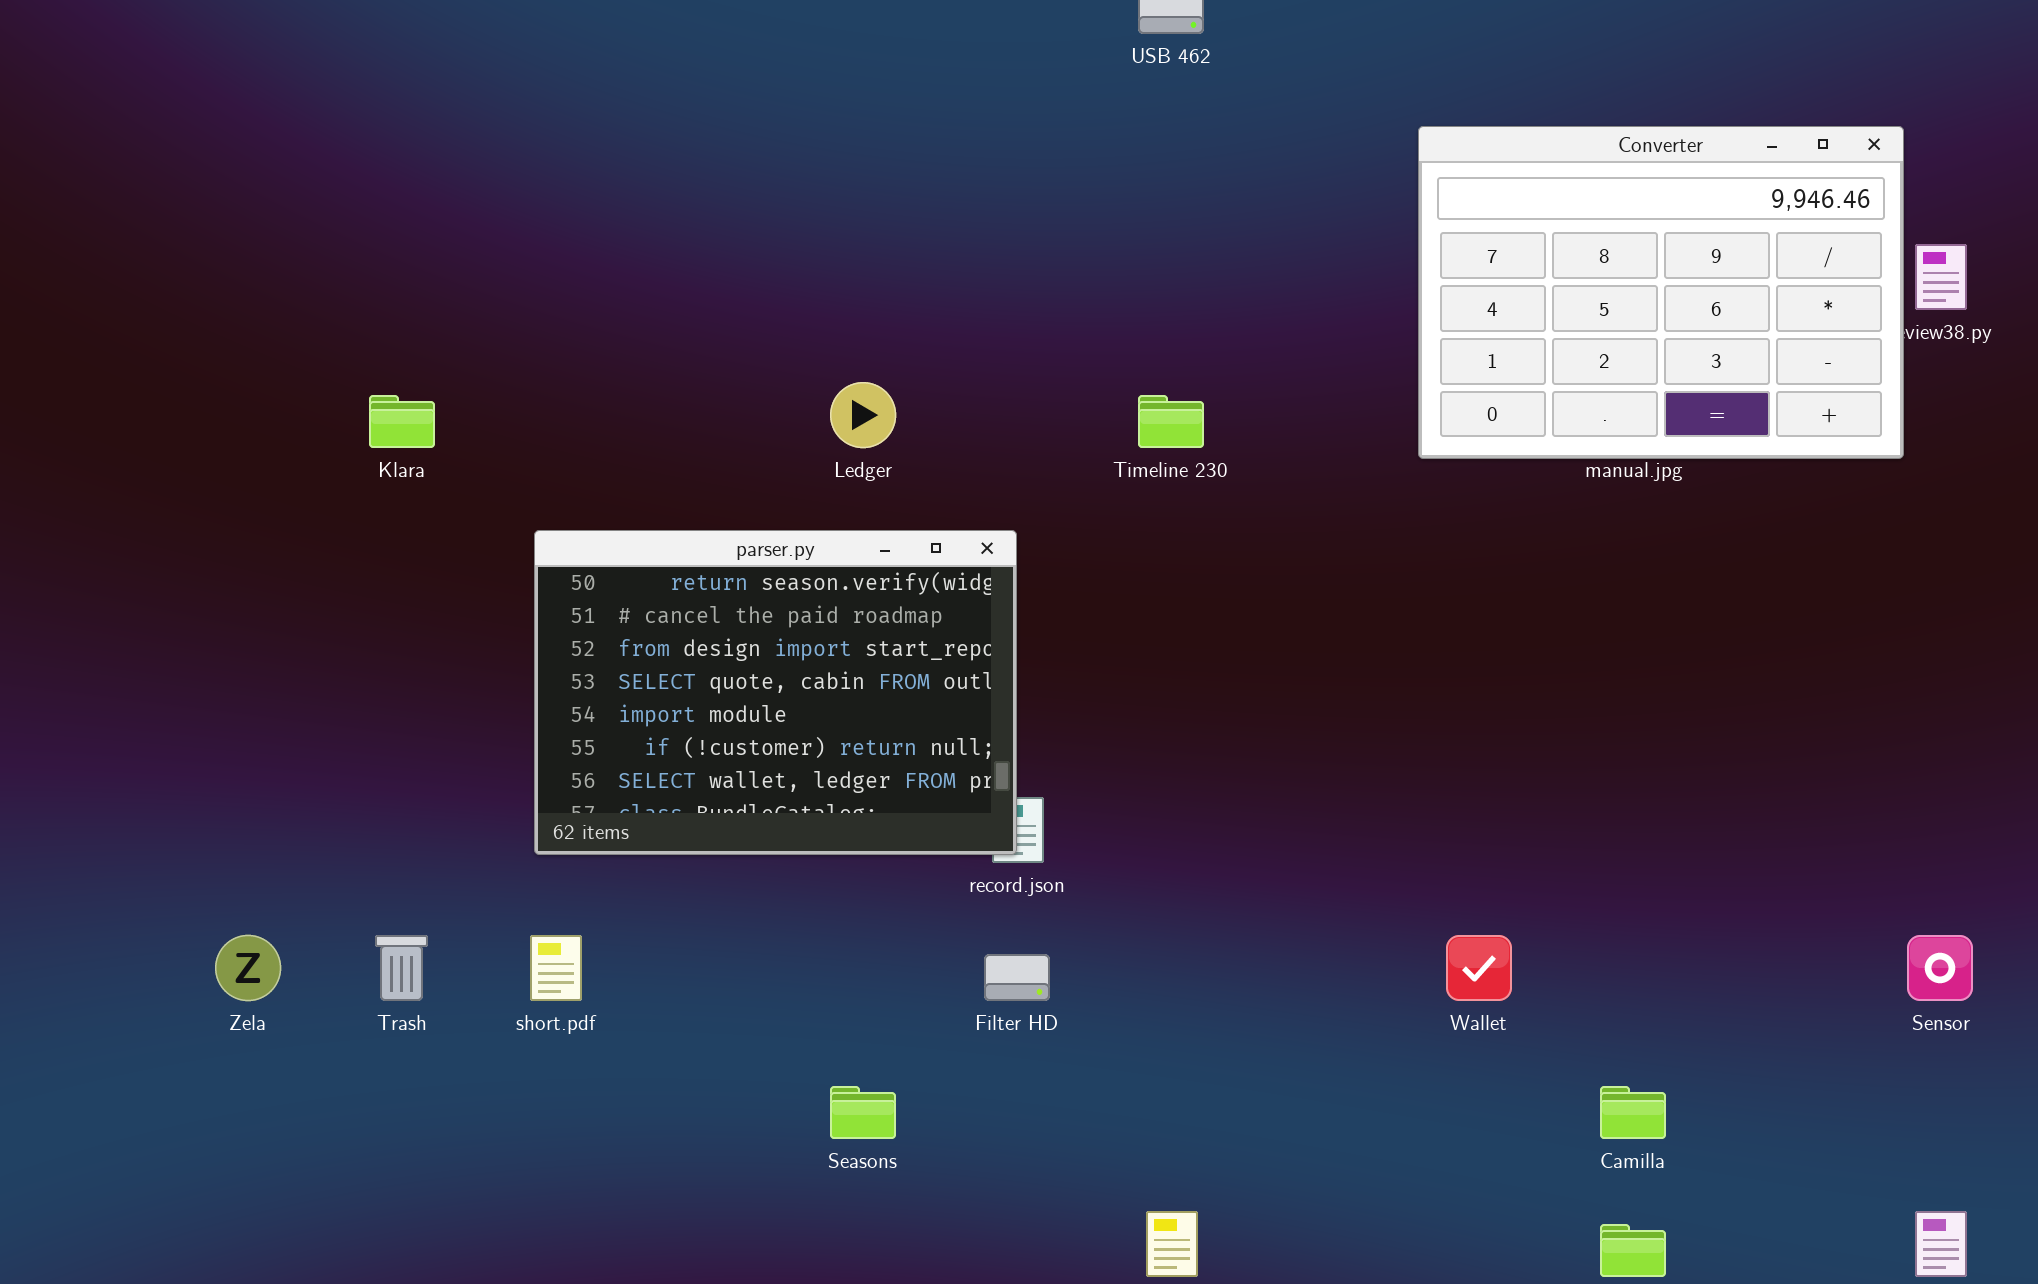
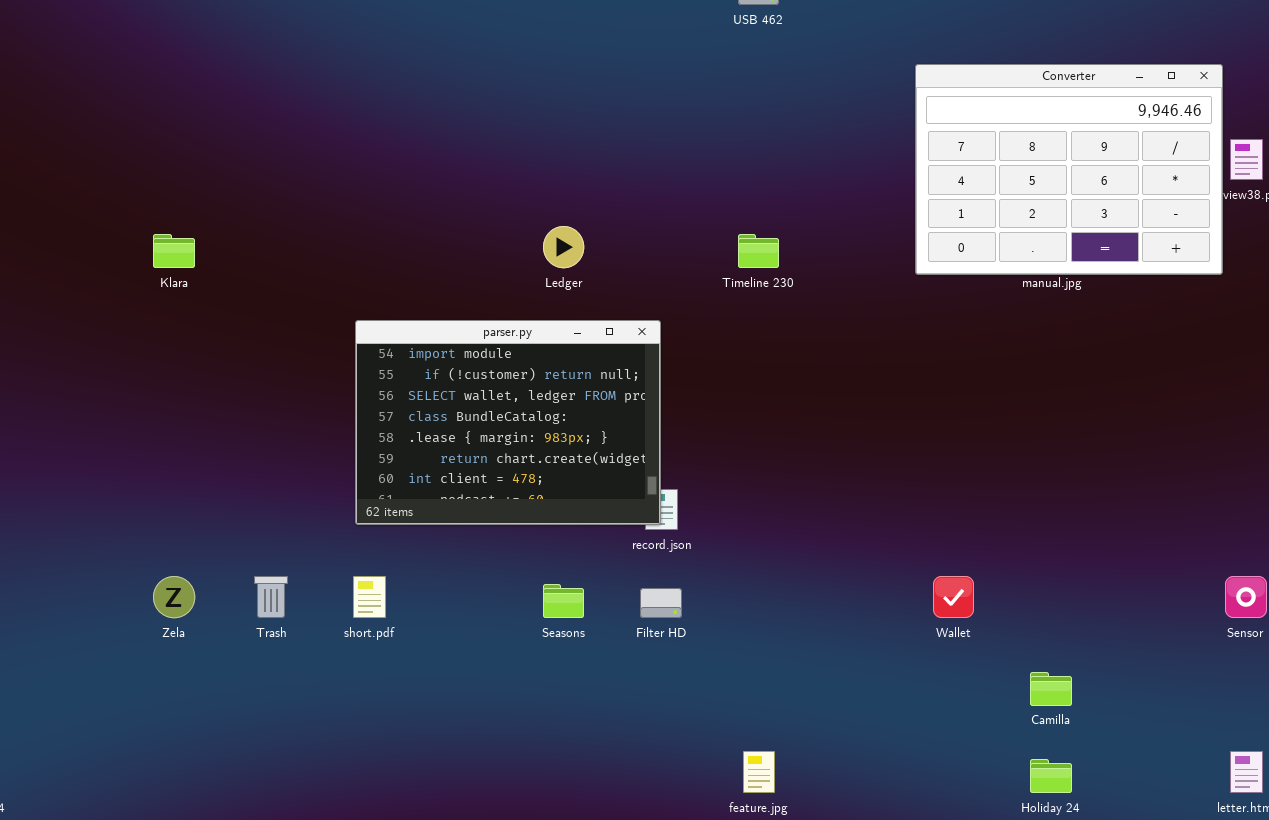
Klara: [369,395,435,448] -> [153,234,195,268], moved
parser.py: [534,530,1017,855] -> [355,320,661,525], scrolled down 4 rows
Seasons: [830,1086,896,1139] -> [543,584,584,618], moved

